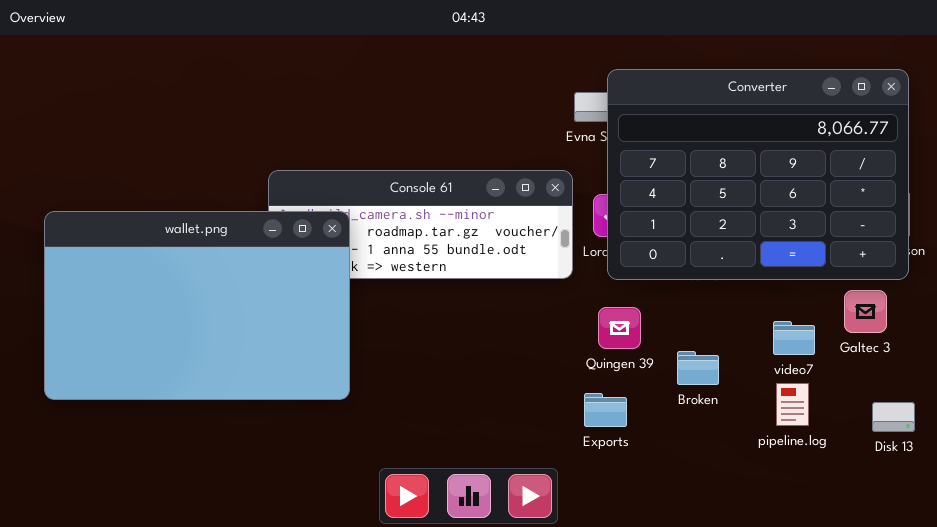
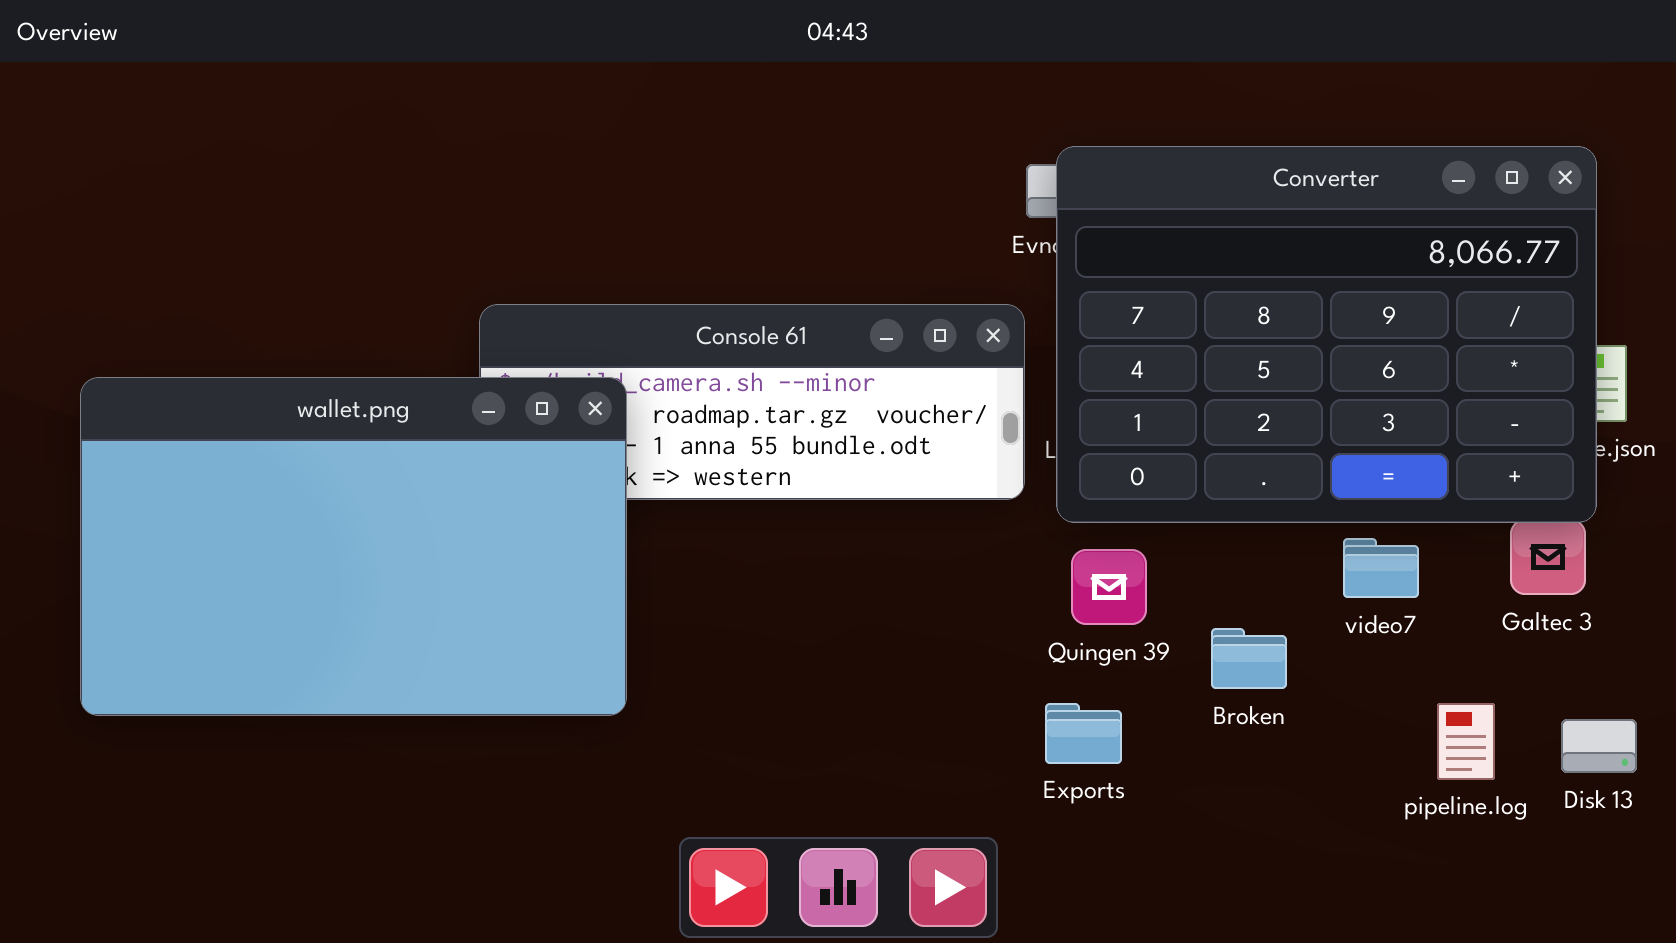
Converter: [607,69,909,280] -> [1056,146,1597,523], moved
video7: [773,321,815,355] -> [1343,538,1419,598], moved
pipeline.log: [776,383,809,426] -> [1437,703,1495,780], moved

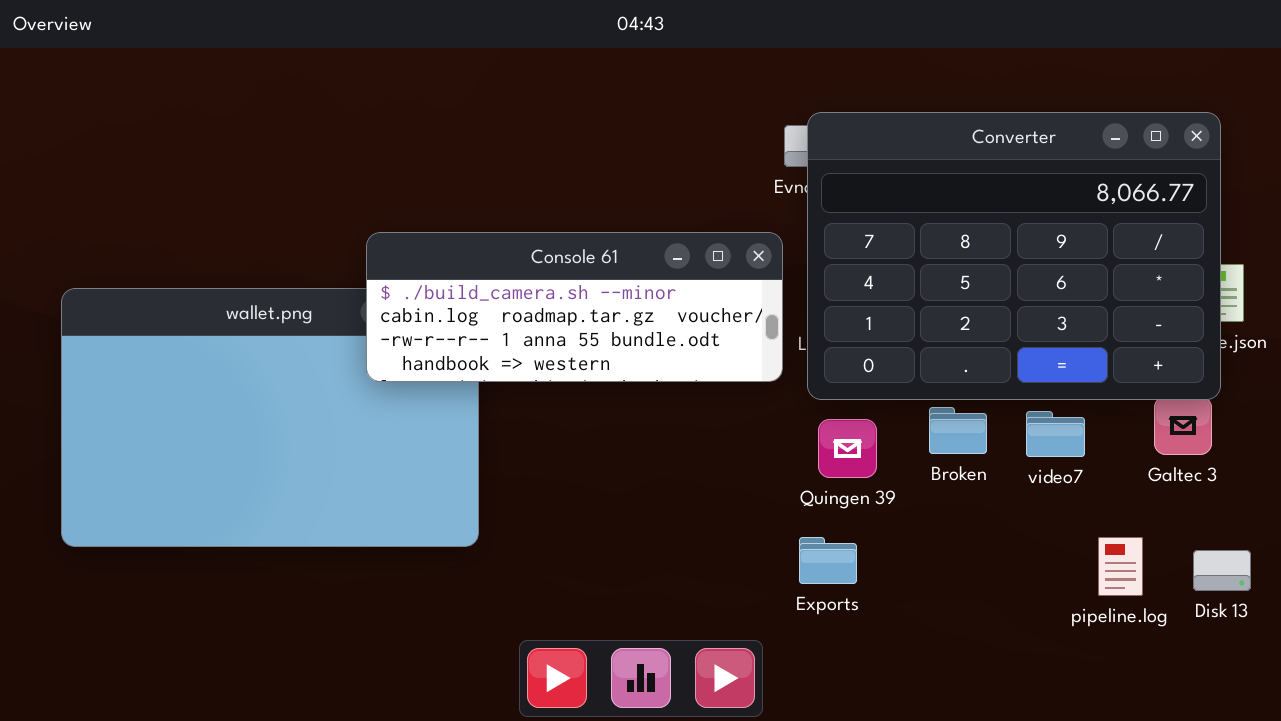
Console 61: [479,304,1025,500] -> [366,232,783,382], raised
Broken: [1211,628,1287,689] -> [929,407,987,454], moved

